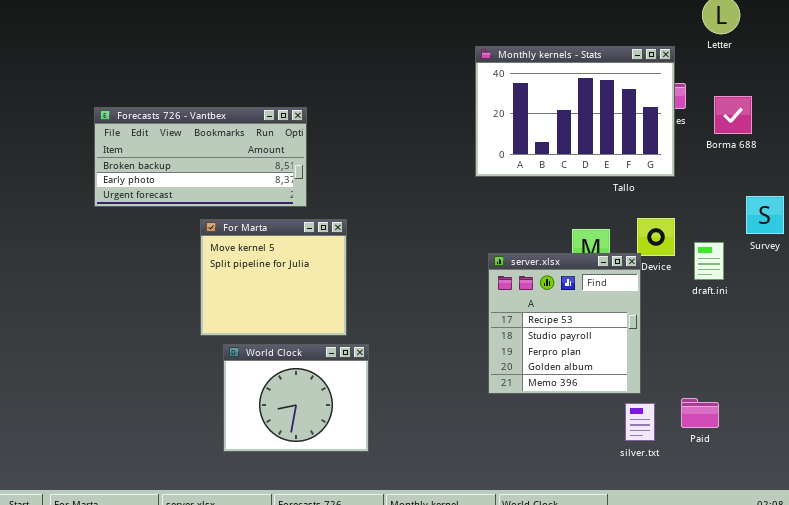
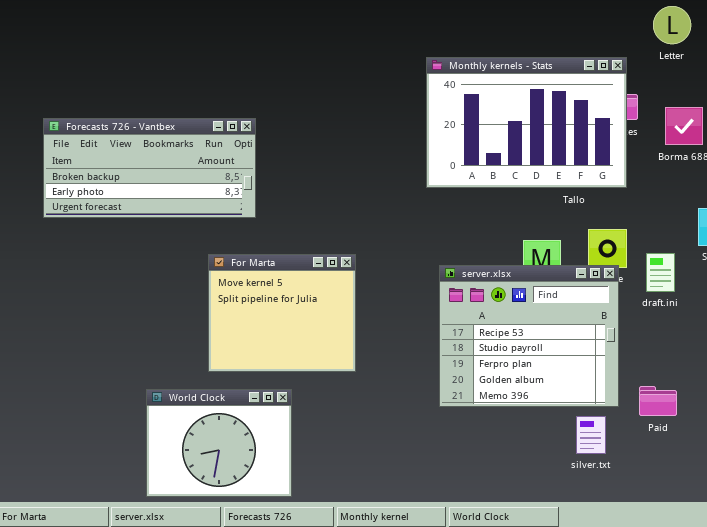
For Marta: [200,219,347,336] -> [208,254,356,372], moved
server.xlsx: [488,253,641,394] -> [439,265,619,407], resized
World Clock: [223,344,369,452] -> [146,389,292,497], moved
Paid: [681,398,719,428] -> [639,386,677,416], moved

